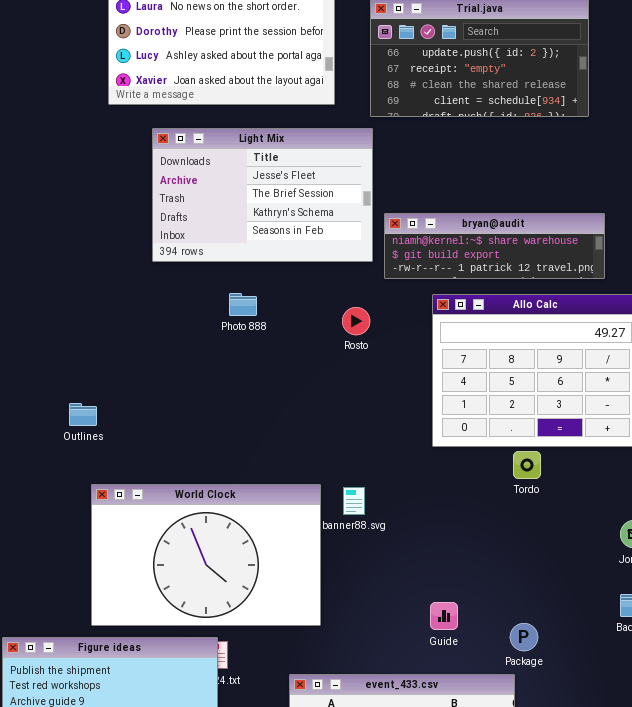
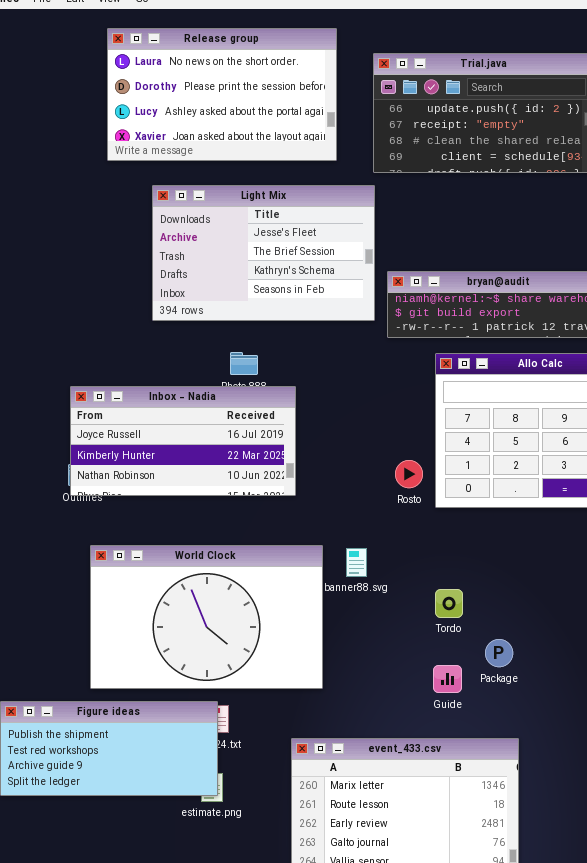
Rosto: [342,307,370,335] -> [395,460,423,488], moved
Inbox - Nadia: none -> [70,386,296,496], opened
Tordo: [513,451,541,479] -> [435,589,463,618], moved
Package: [510,623,538,651] -> [485,639,513,667], moved

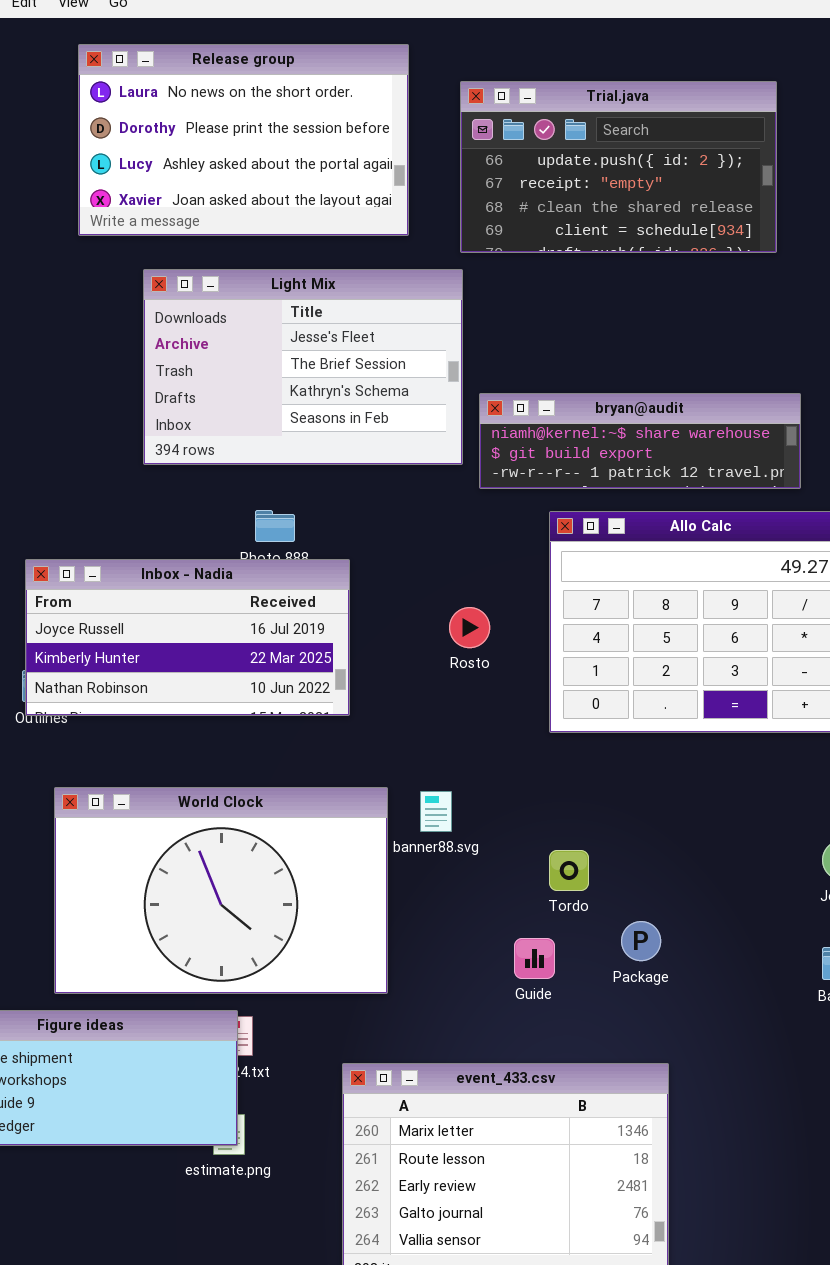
Rosto: [395,460,423,488] -> [449,607,490,648], moved
Guide: [433,665,462,693] -> [514,938,555,979], moved

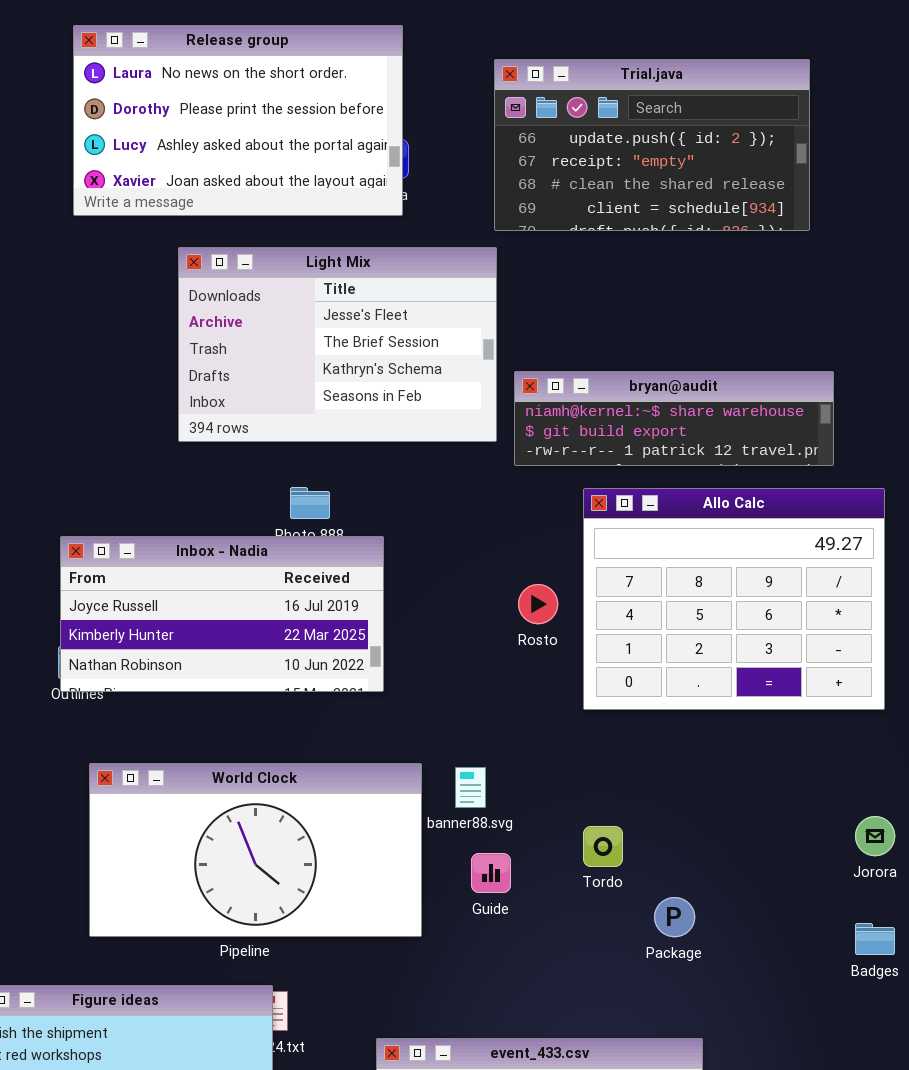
Release group: [78,44,409,236] -> [73,25,403,216], moved
Rosto: [449,607,490,648] -> [518,584,558,624], moved
World Clock: [54,787,388,994] -> [89,763,422,937], resized
Guide: [514,938,555,979] -> [471,853,511,893], moved

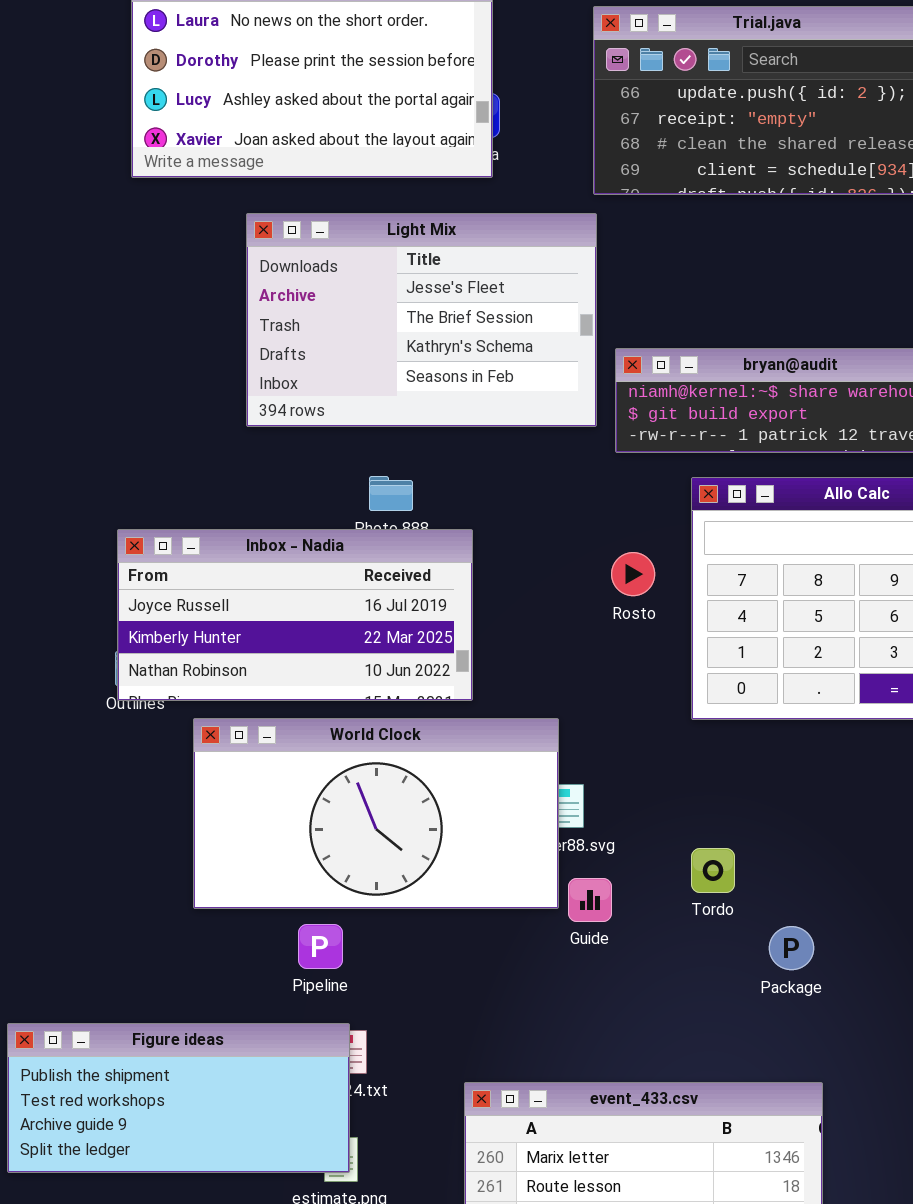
Rosto: [518,584,558,624] -> [611,552,655,596], moved
World Clock: [89,763,422,937] -> [193,718,559,909], moved

